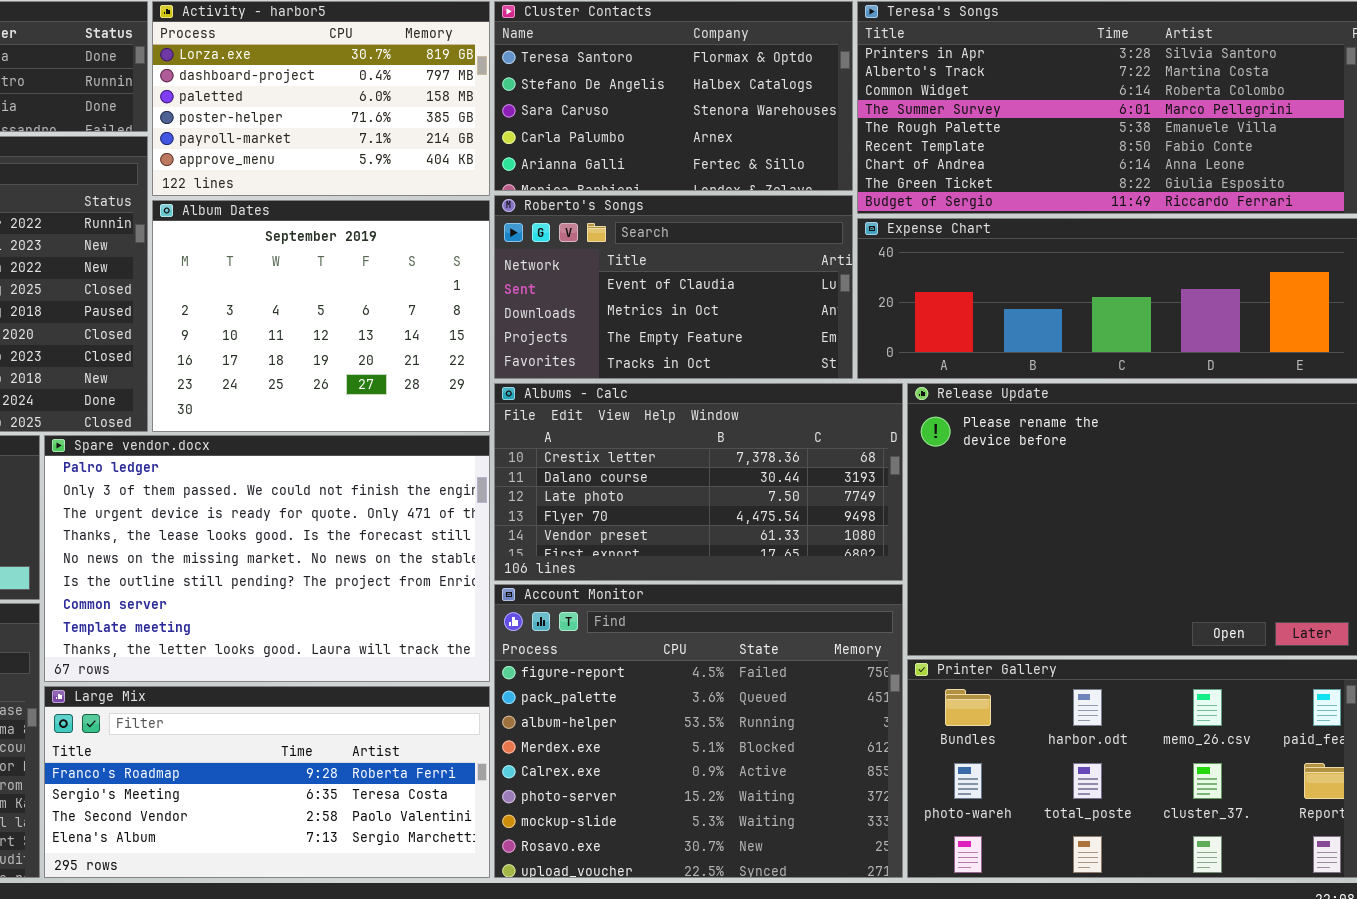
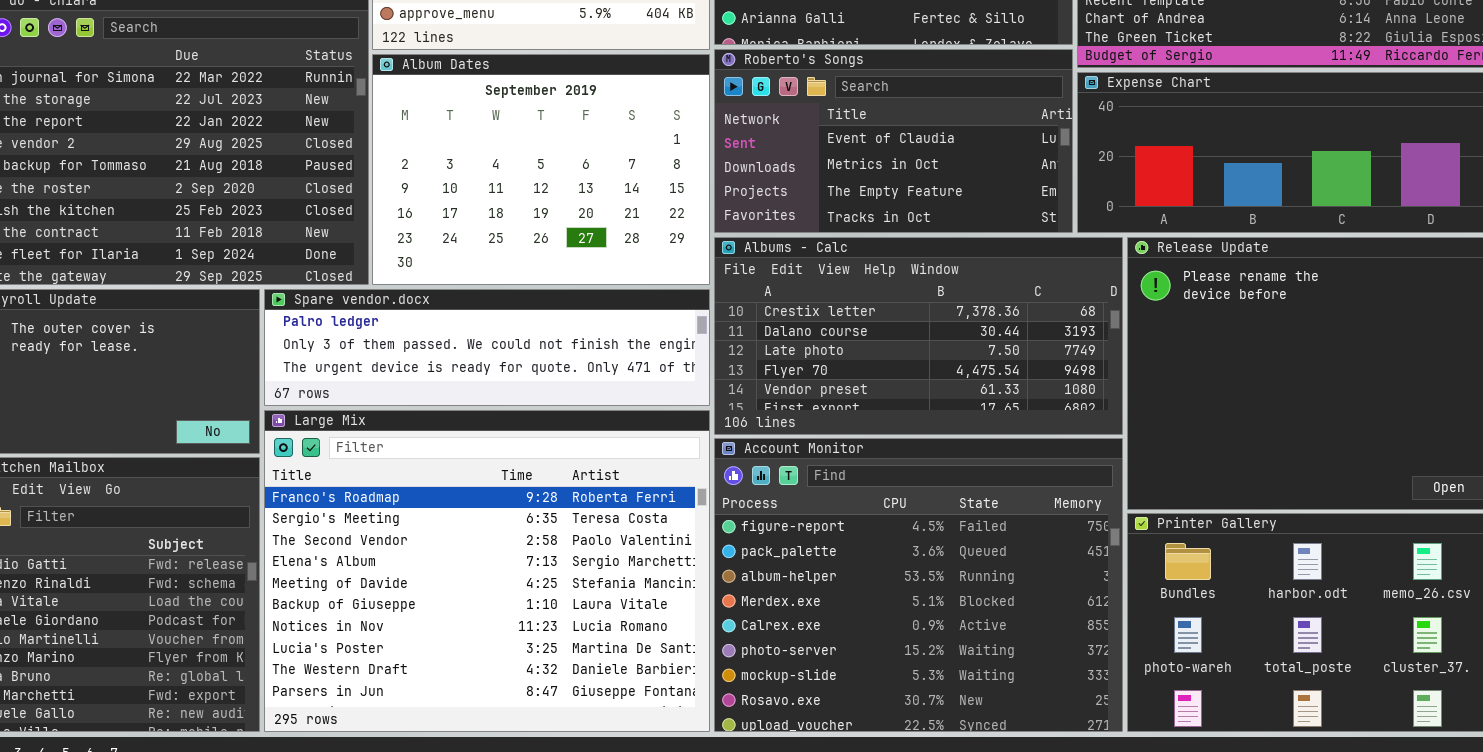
Spare vendor.docx: [44,435,490,682] -> [264,289,710,406], resized
Large Mix: [44,686,490,878] -> [264,410,710,732], resized

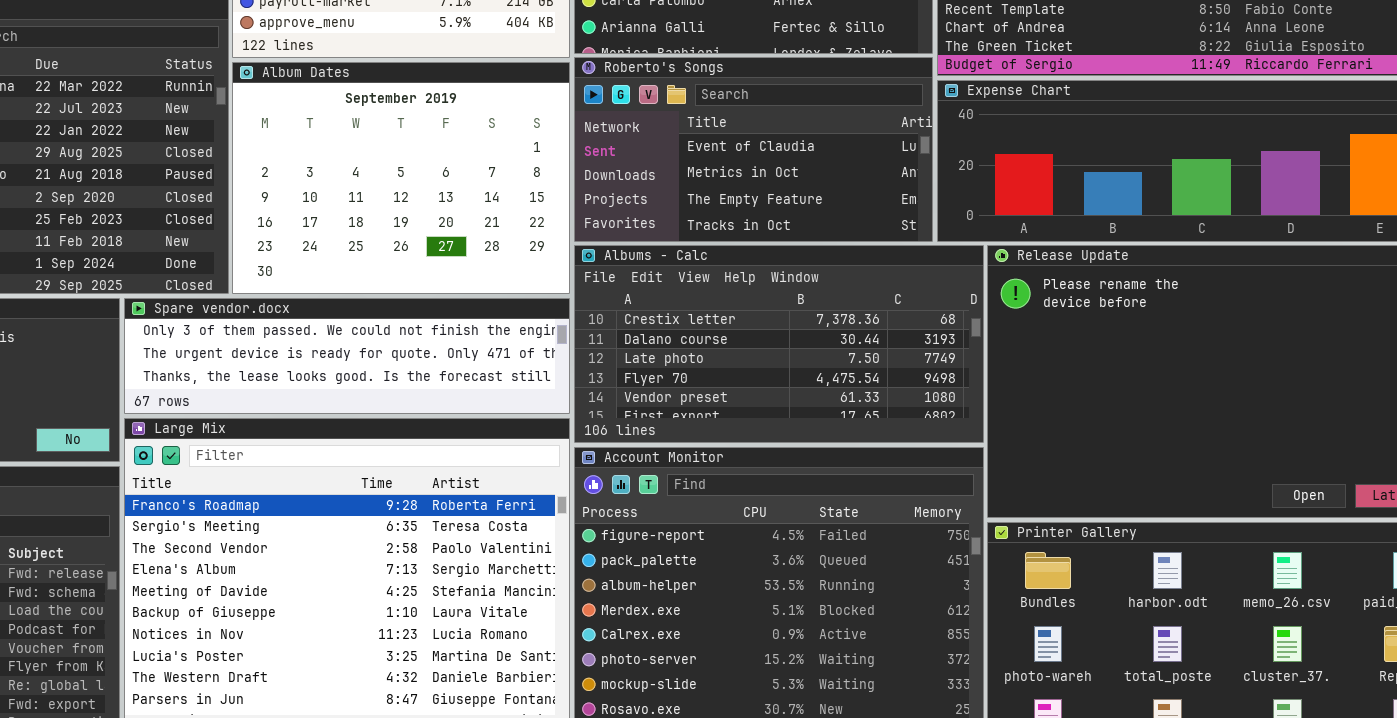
Spare vendor.docx: [264,289,710,406] -> [124,298,570,414], scrolled down 1 row

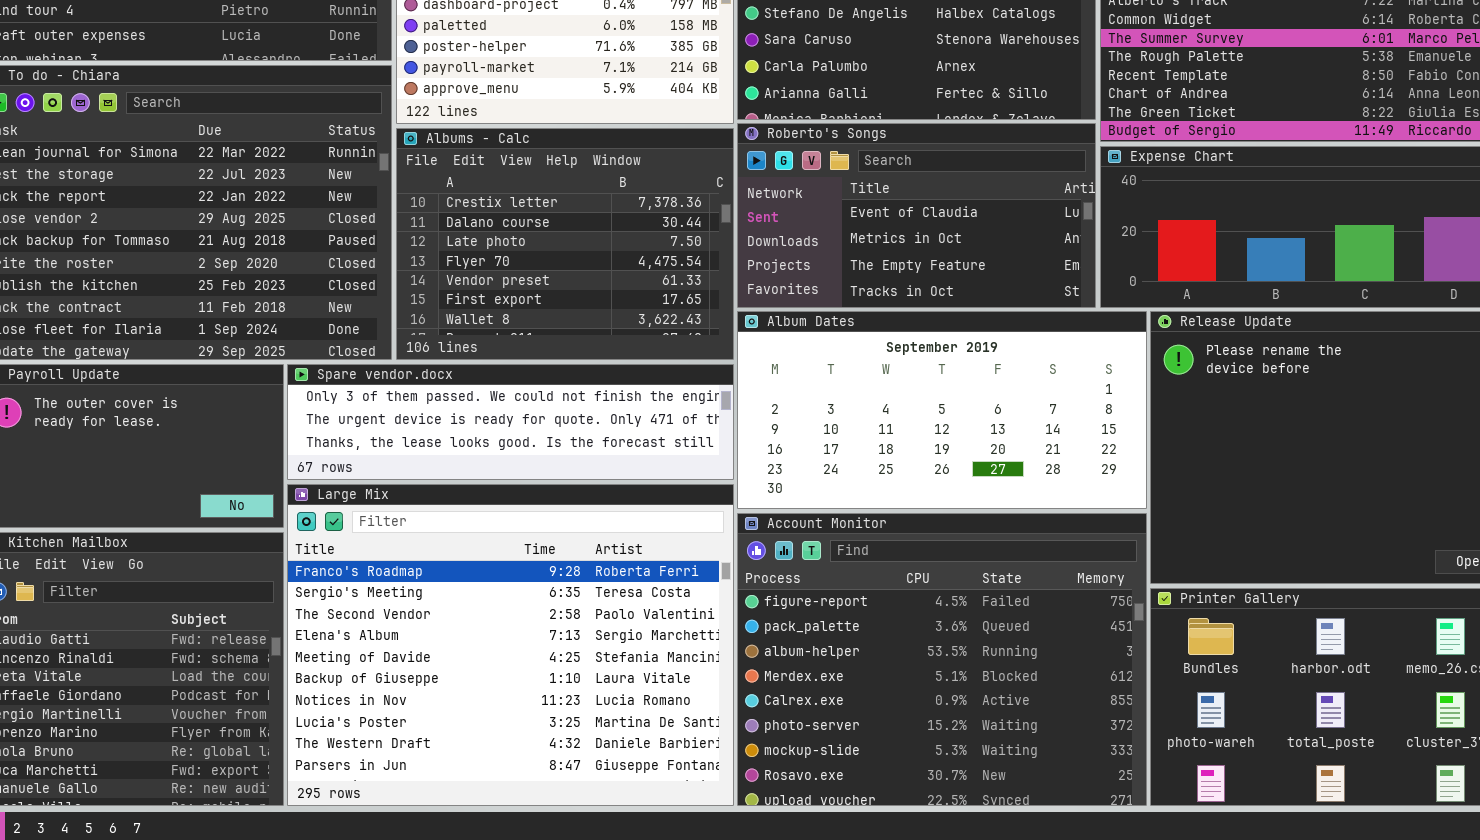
Album Dates: [232,62,570,294] -> [737,311,1147,509], moved, resized
Albums - Calc: [574,245,984,443] -> [396,128,734,360], moved, resized

